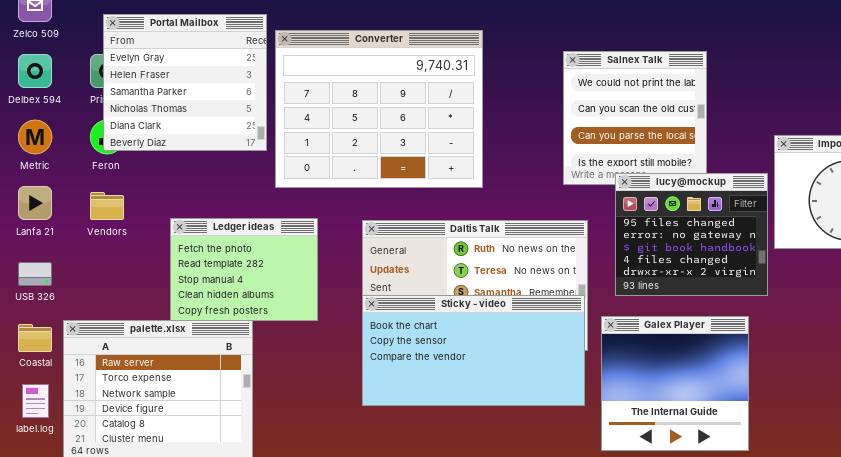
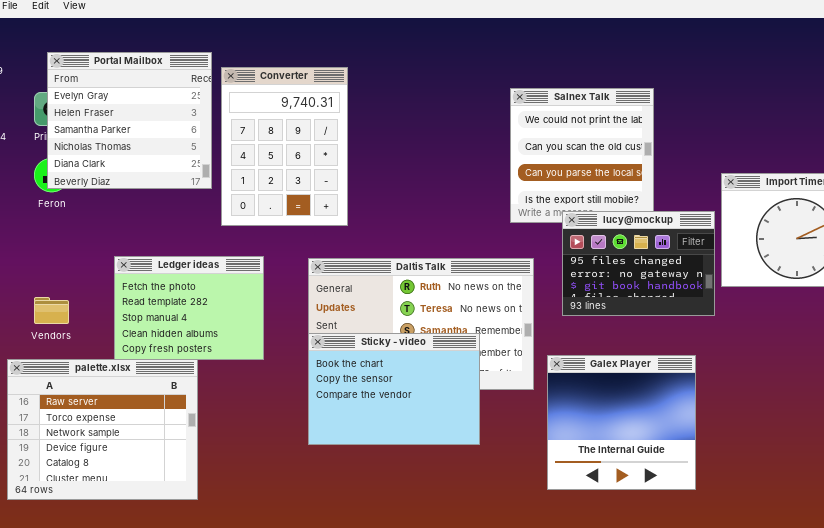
Converter: [275,30,483,188] -> [221,67,348,226], resized
lucy@mockup: [615,173,768,296] -> [562,211,715,316], resized
Vendors: [90,192,124,220] -> [34,297,69,324], moved
Sticky - video: [362,295,585,406] -> [308,333,480,445], resized

